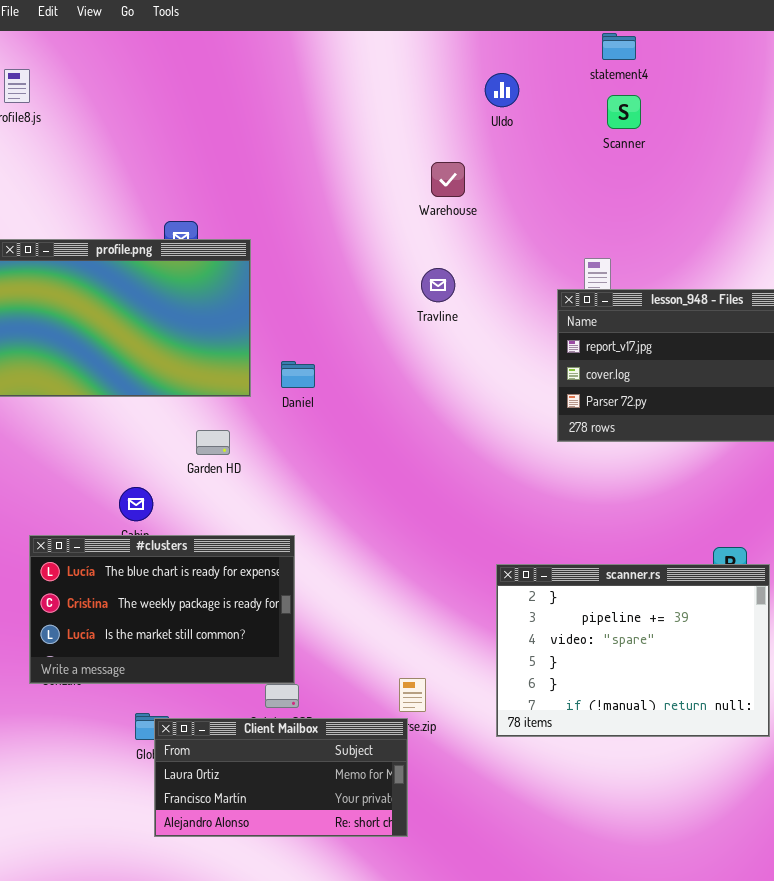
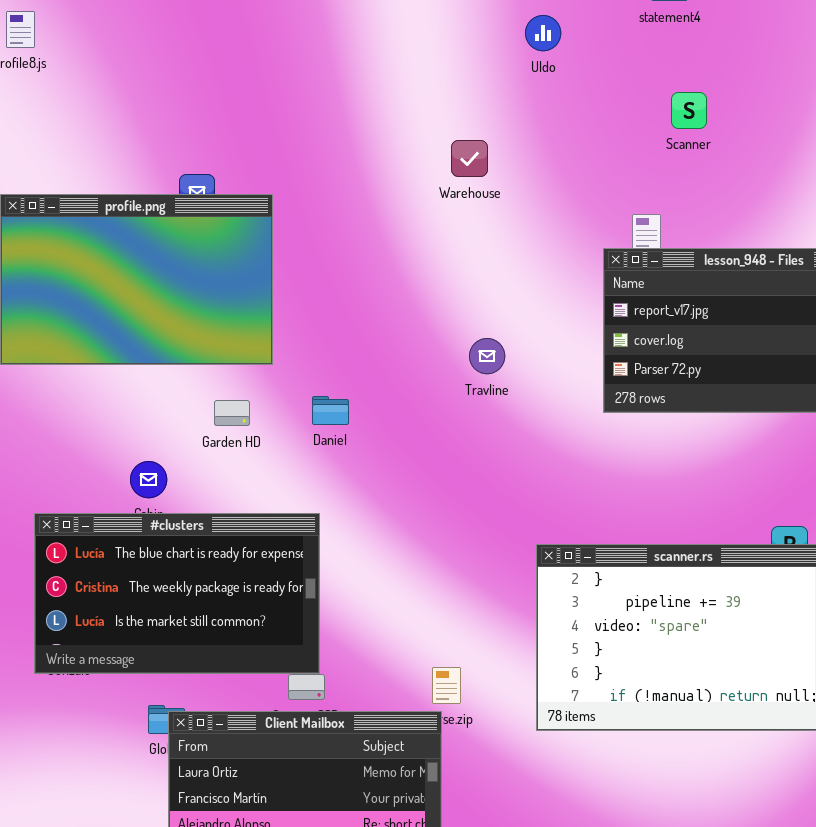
Scanner: [607,95,641,129] -> [671,92,707,129], moved
Warehouse: [431,162,465,197] -> [451,140,488,177], moved
Travline: [421,268,455,302] -> [469,338,505,374], moved
Daniel: [281,361,315,388] -> [312,396,349,425], moved

